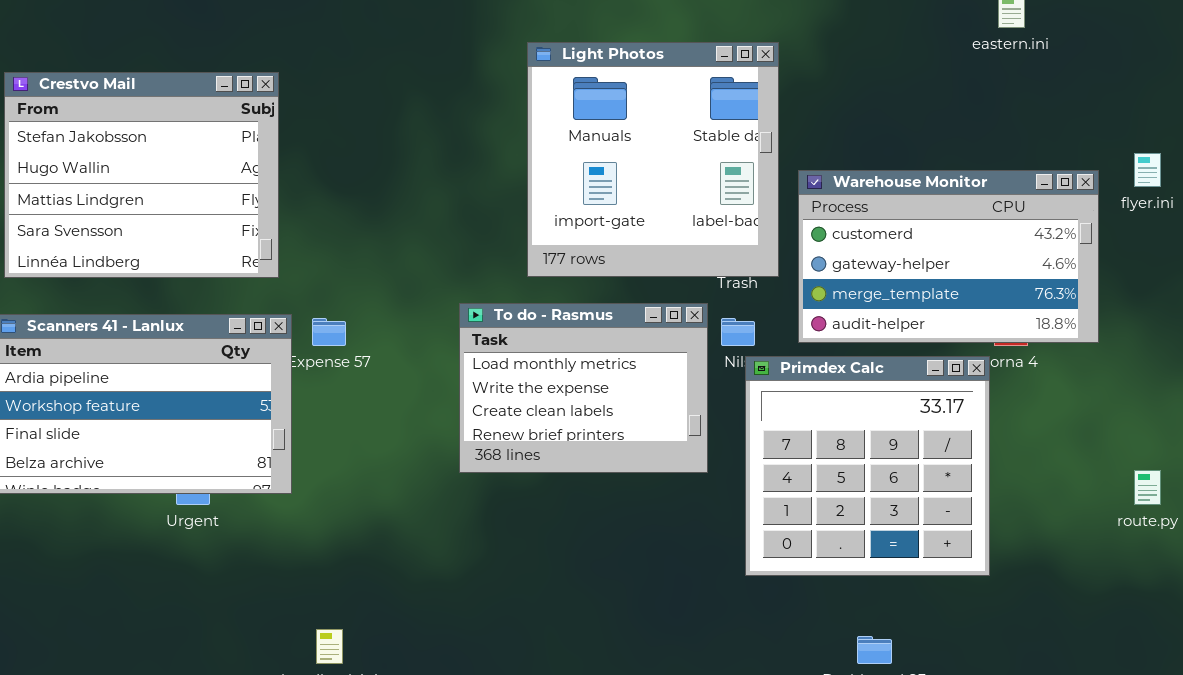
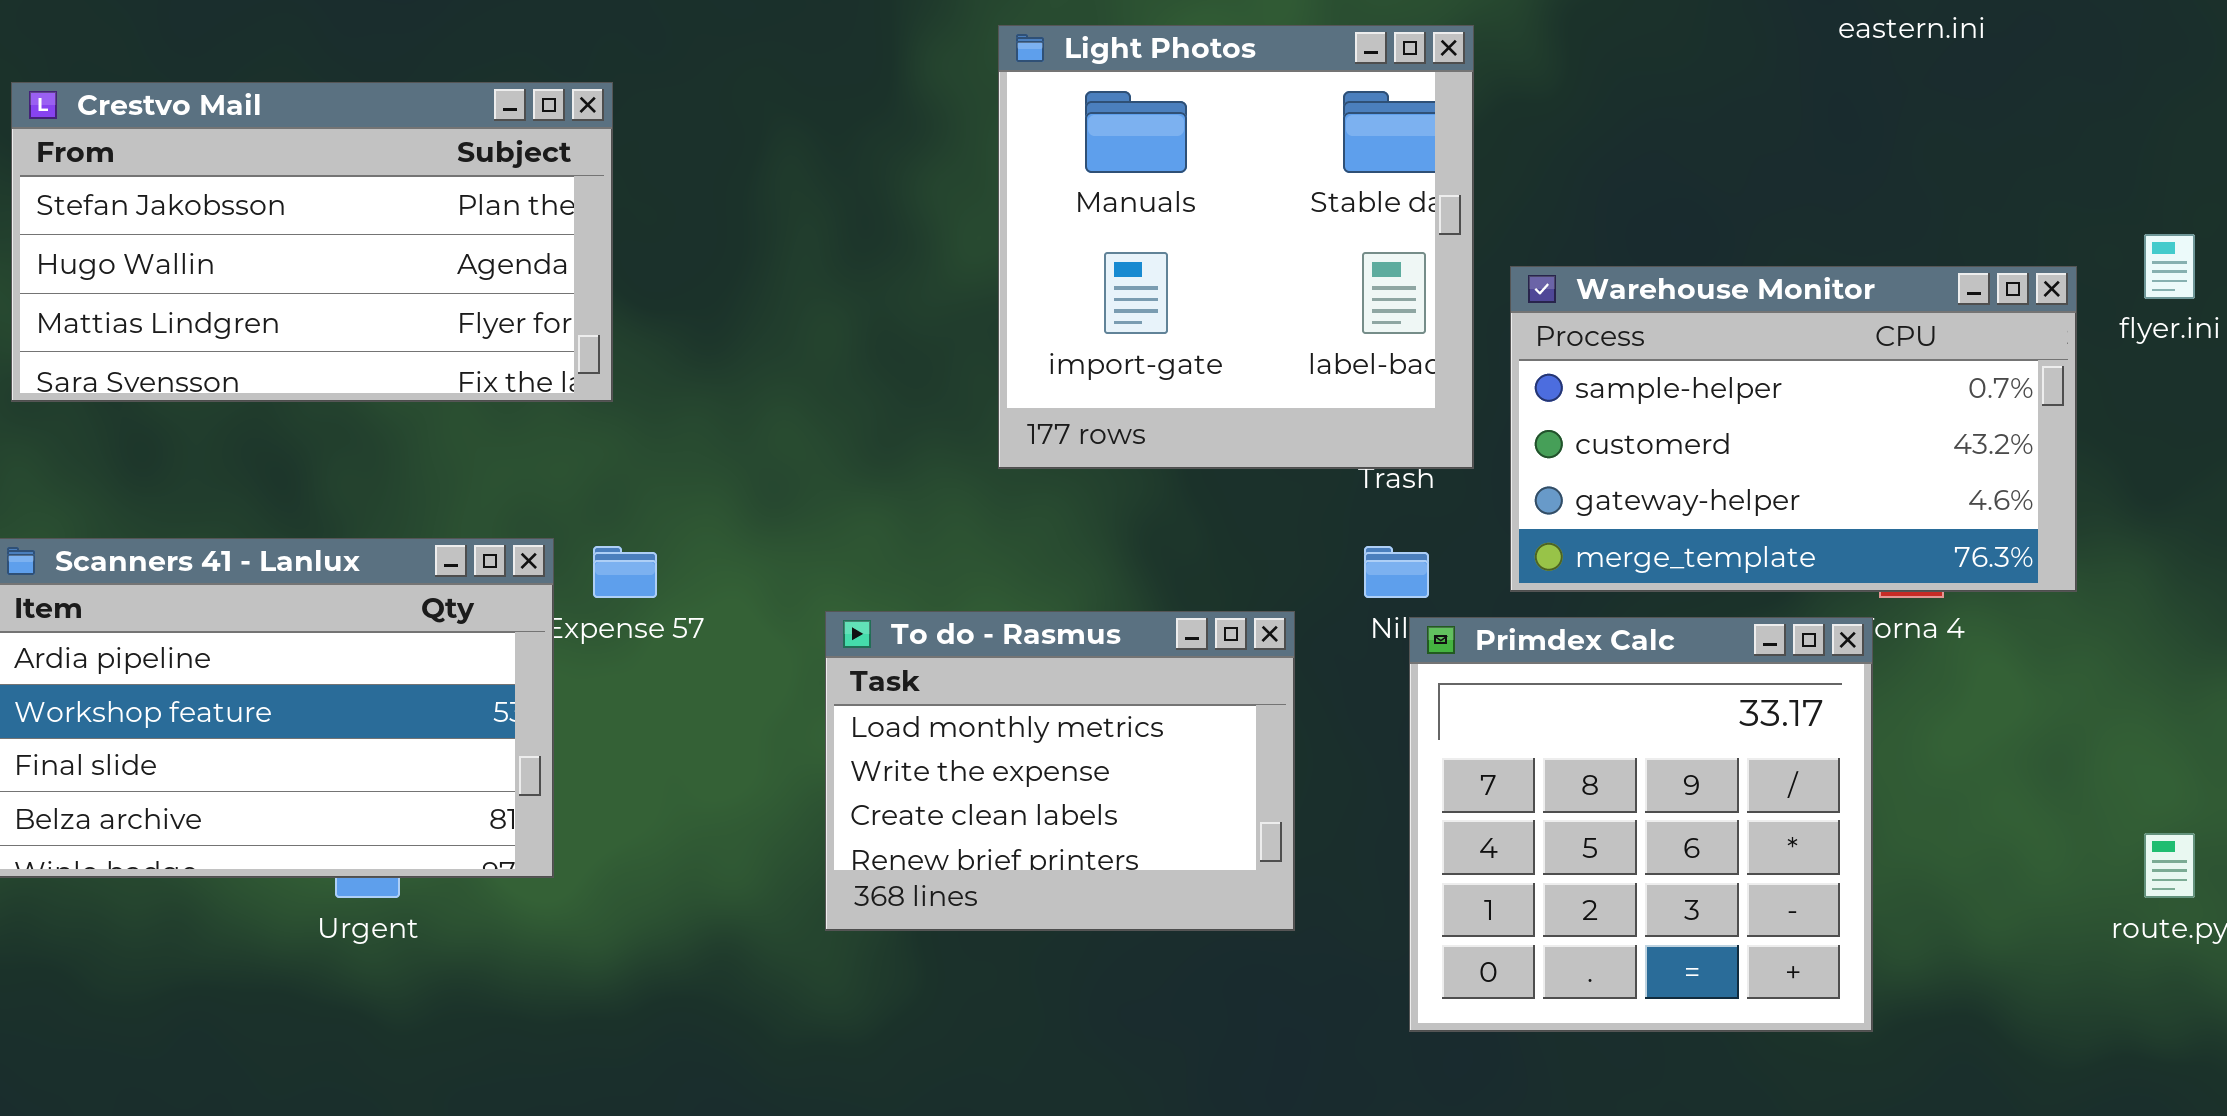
Crestvo Mail: [4,72,279,278] -> [11,82,613,402], resized
Warehouse Monitor: [798,170,1099,343] -> [1510,266,2077,592], scrolled up 1 row
To do - Rasmus: [459,303,708,473] -> [825,611,1295,931], moved

